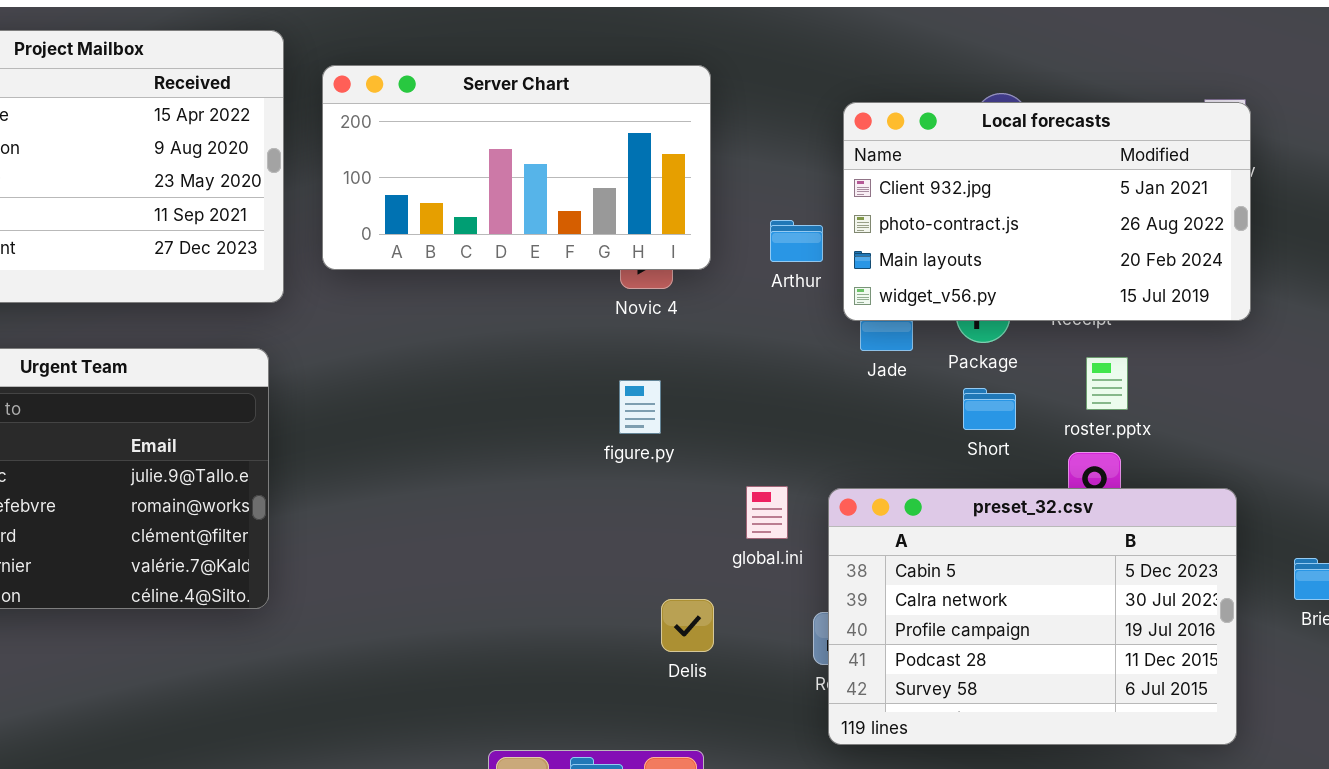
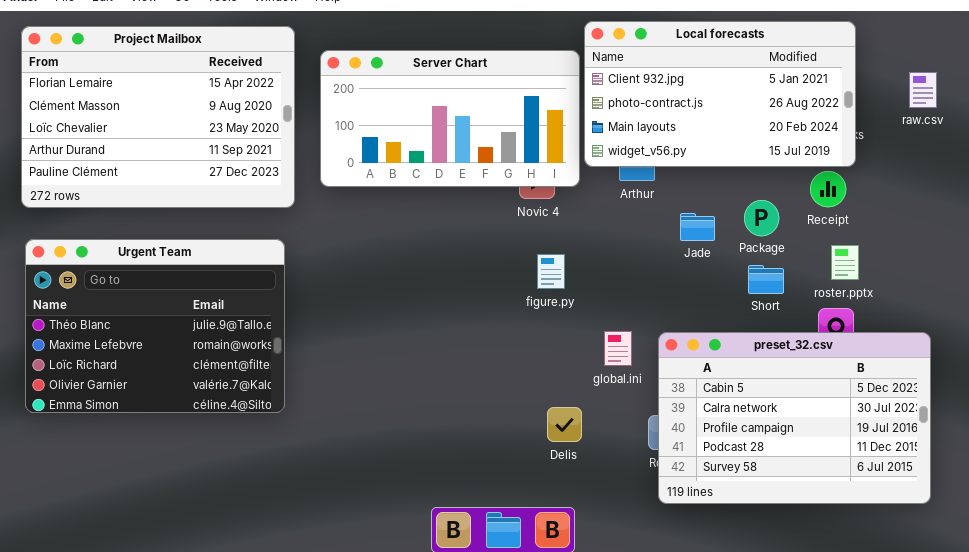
Local forecasts: [843,102,1251,321] -> [584,21,856,167], moved
figure.py: [619,380,661,434] -> [537,254,565,289], moved

